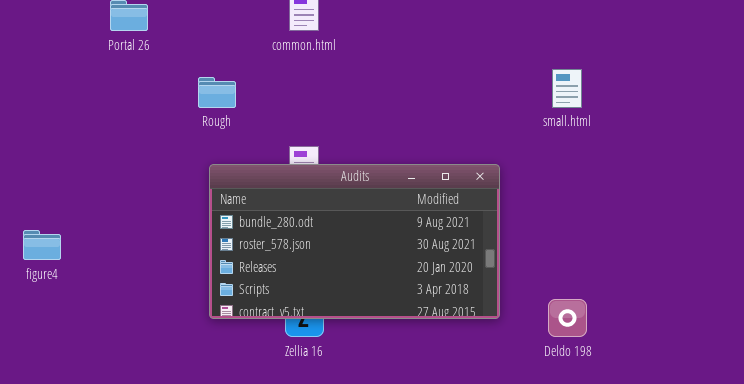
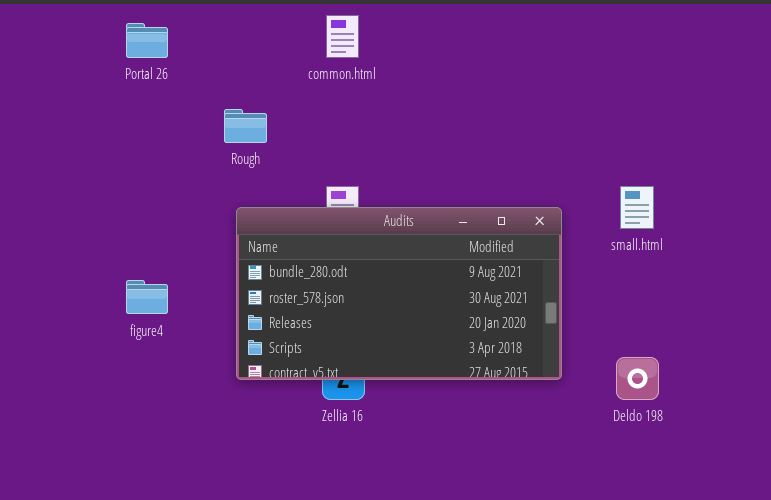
small.html: [552,69,582,108] -> [620,186,654,229], moved
figure4: [23,230,61,260] -> [126,280,168,314], moved

